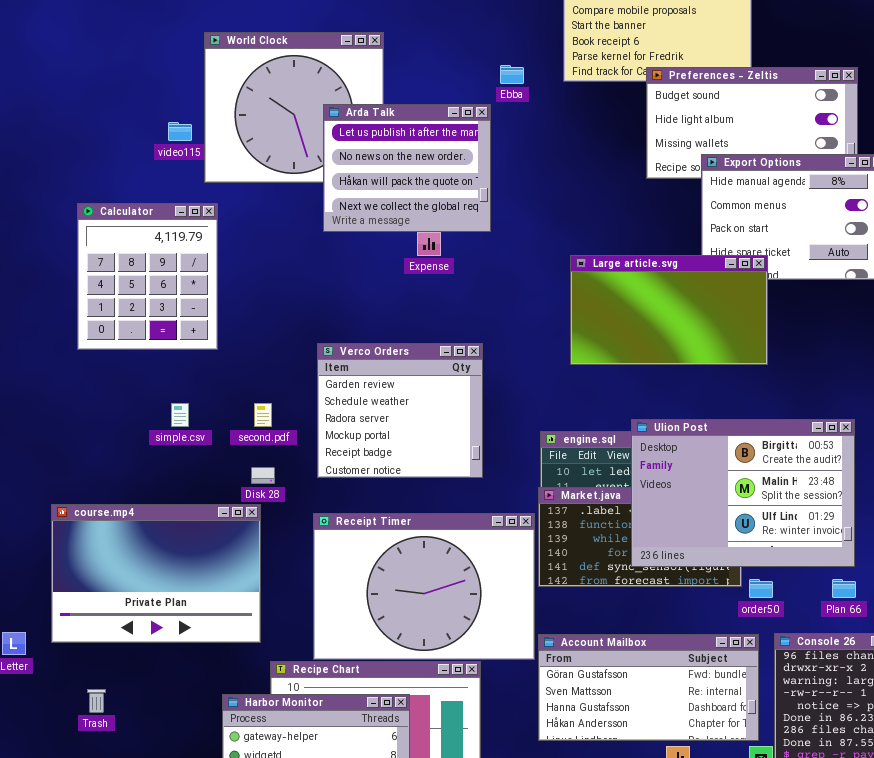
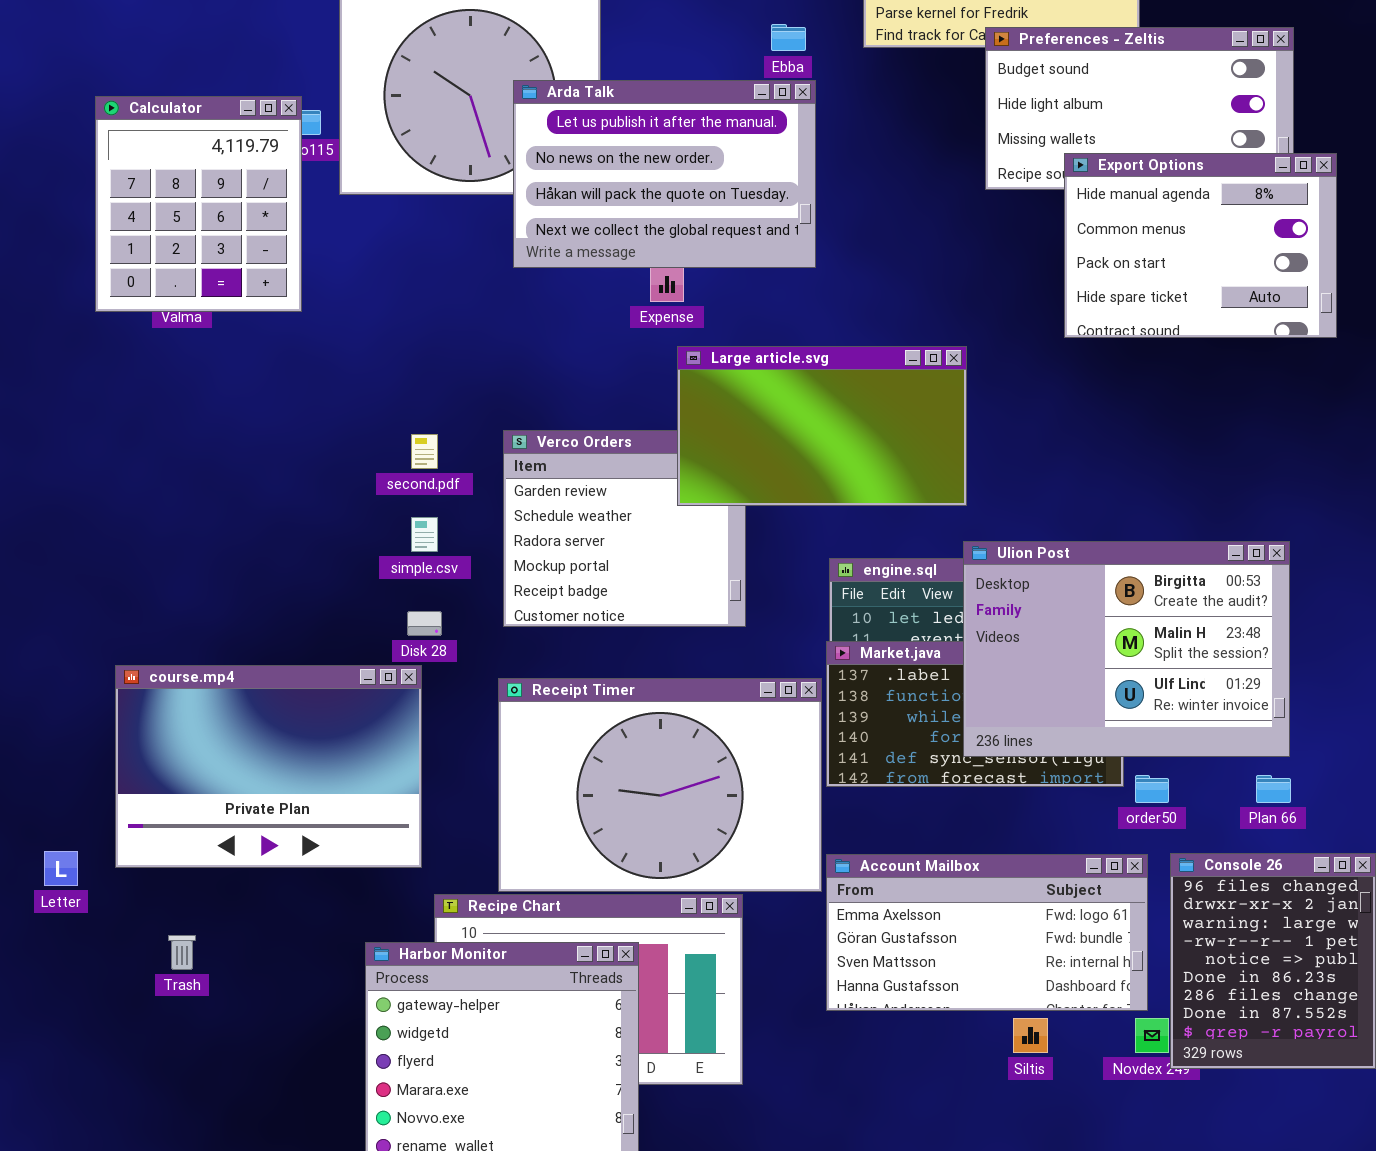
Arda Talk: [323,104,491,232] -> [513,80,816,268], resized
Calculator: [77,203,218,350] -> [95,96,302,312], moved
Large article.svg: [570,255,768,365] -> [677,346,967,506], moved
simple.csv: [171,403,189,427] -> [411,517,438,552], moved
second.pdf: [254,403,272,427] -> [411,434,438,469], moved
Account Mailbox: [538,634,759,741] -> [826,854,1148,1011], scrolled up 1 row

